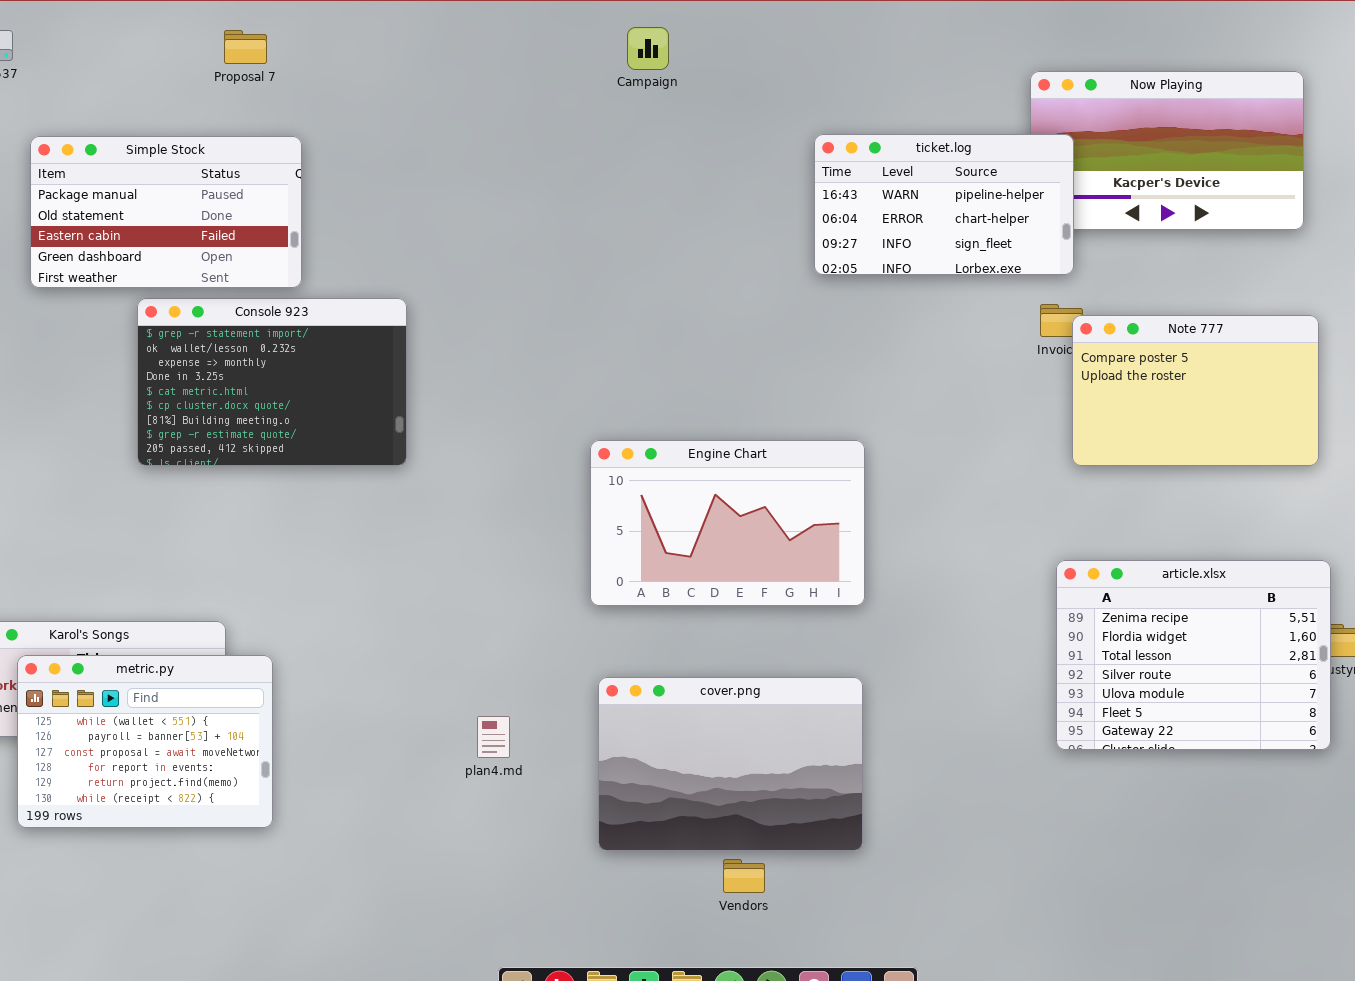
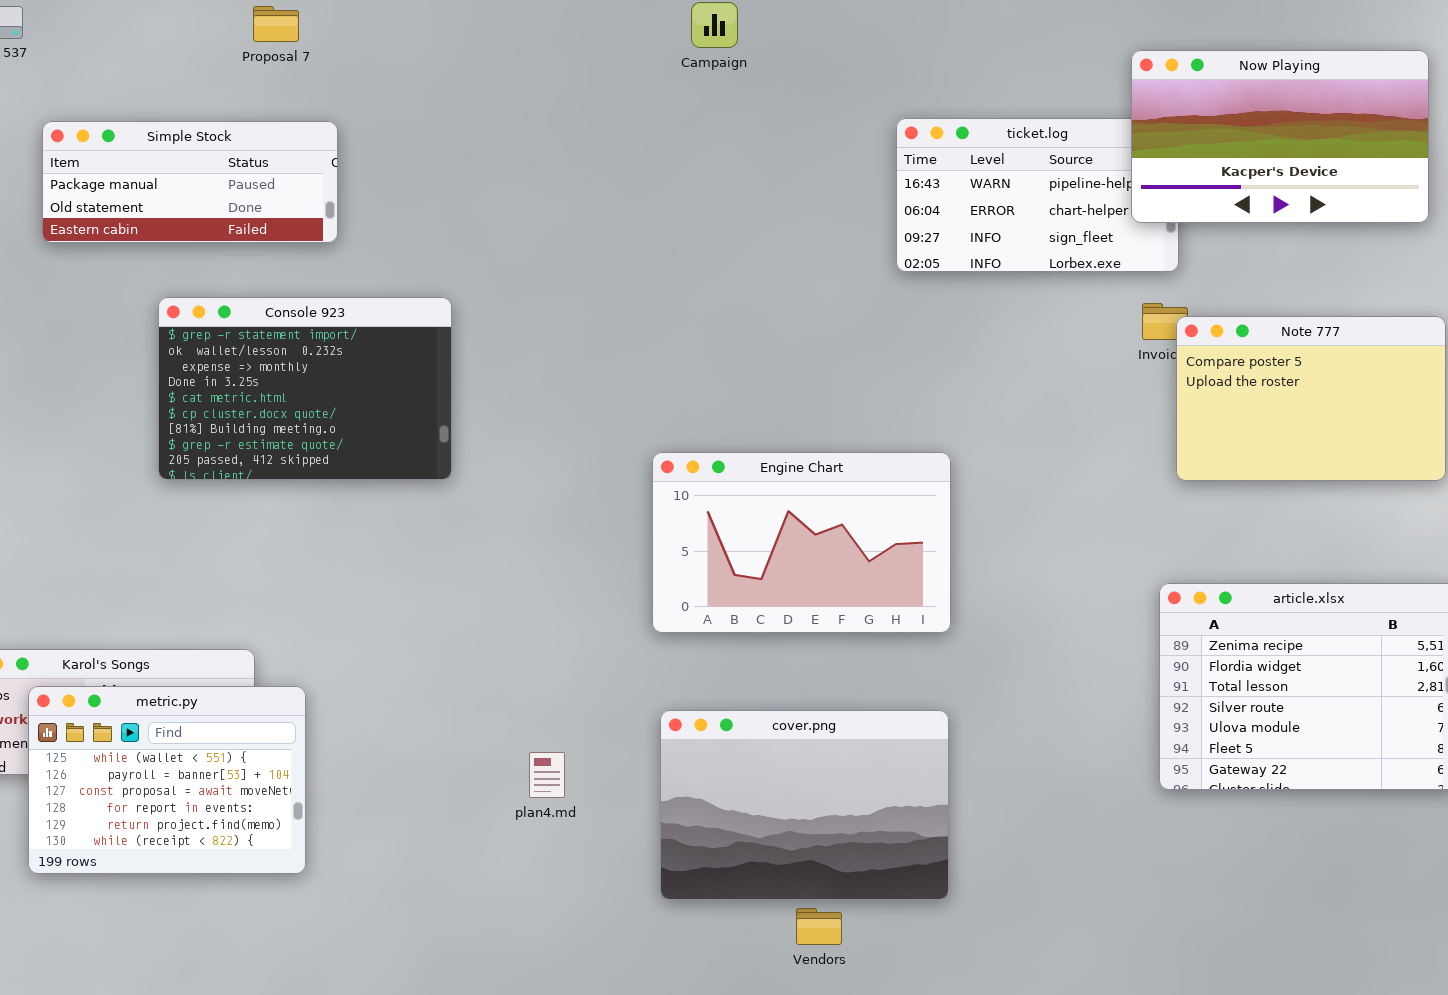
Now Playing: [1030,71,1304,230] -> [1131,50,1429,223], raised
Simple Stock: [30,136,302,288] -> [42,121,338,243], resized

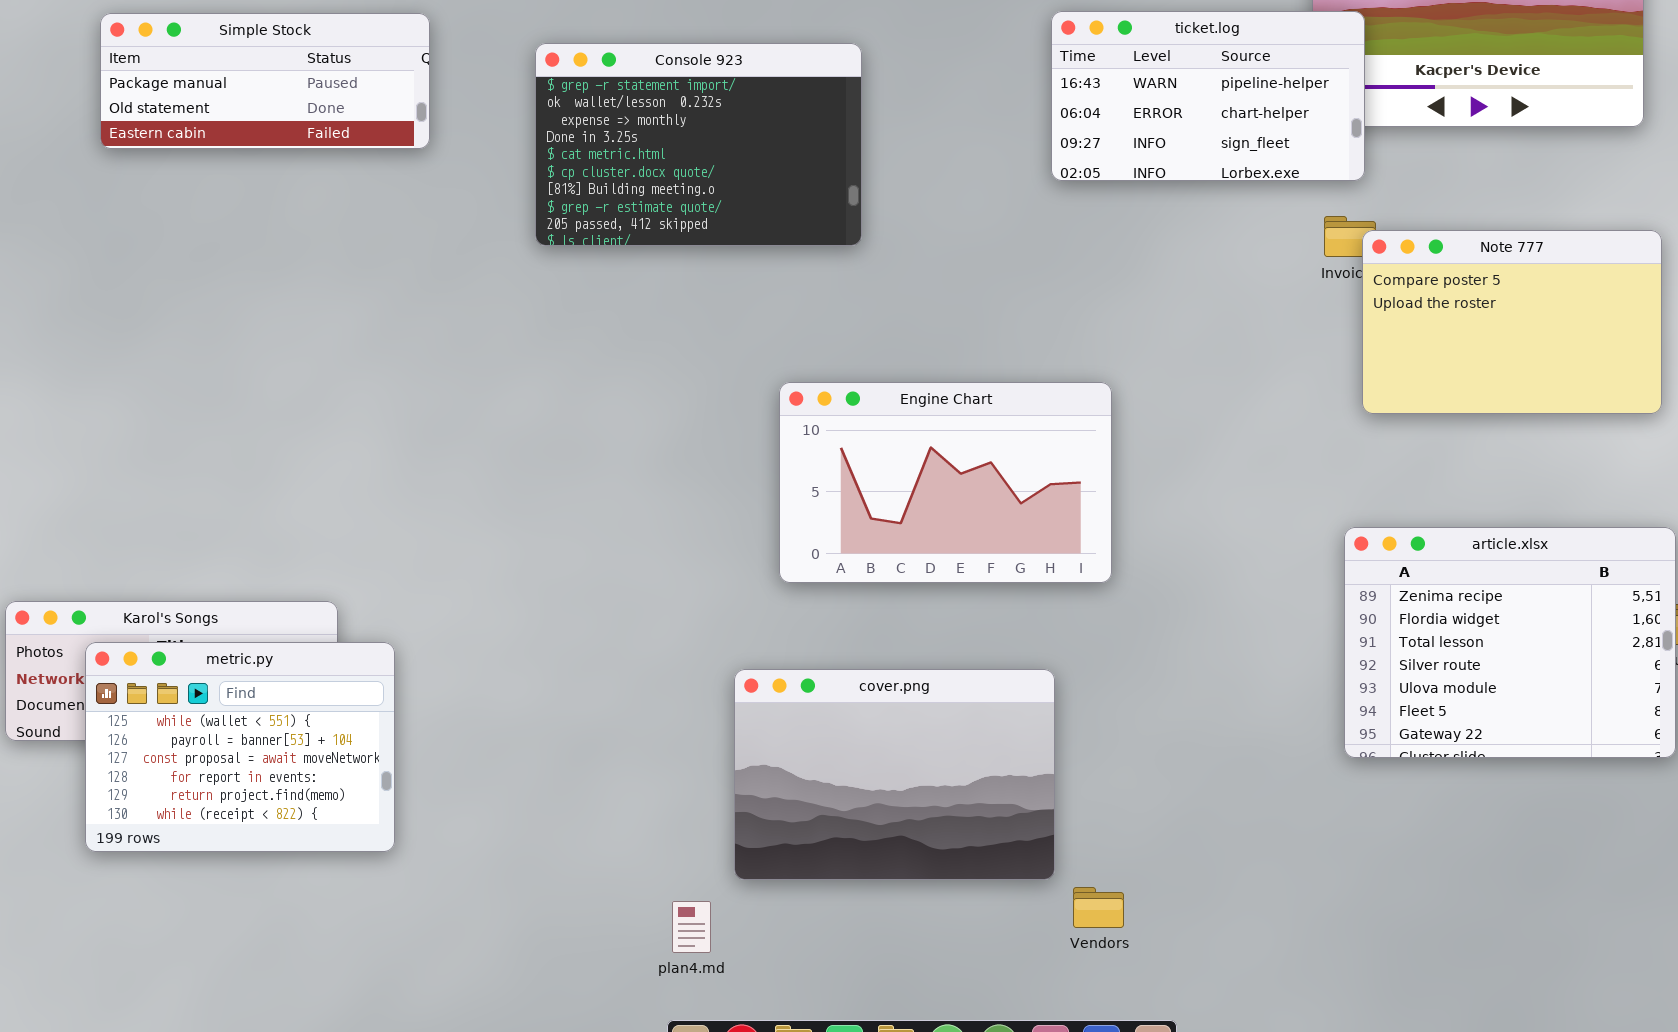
ticket.log: [896,118,1179,272] -> [1051,11,1365,181], raised
Console 923: [158,297,452,480] -> [535,43,862,246], moved
cover.png: [660,710,949,900] -> [734,669,1055,880], moved
plan4.md: [529,752,565,798] -> [672,901,711,953], moved
Vendors: [796,908,842,945] -> [1073,887,1124,928], moved

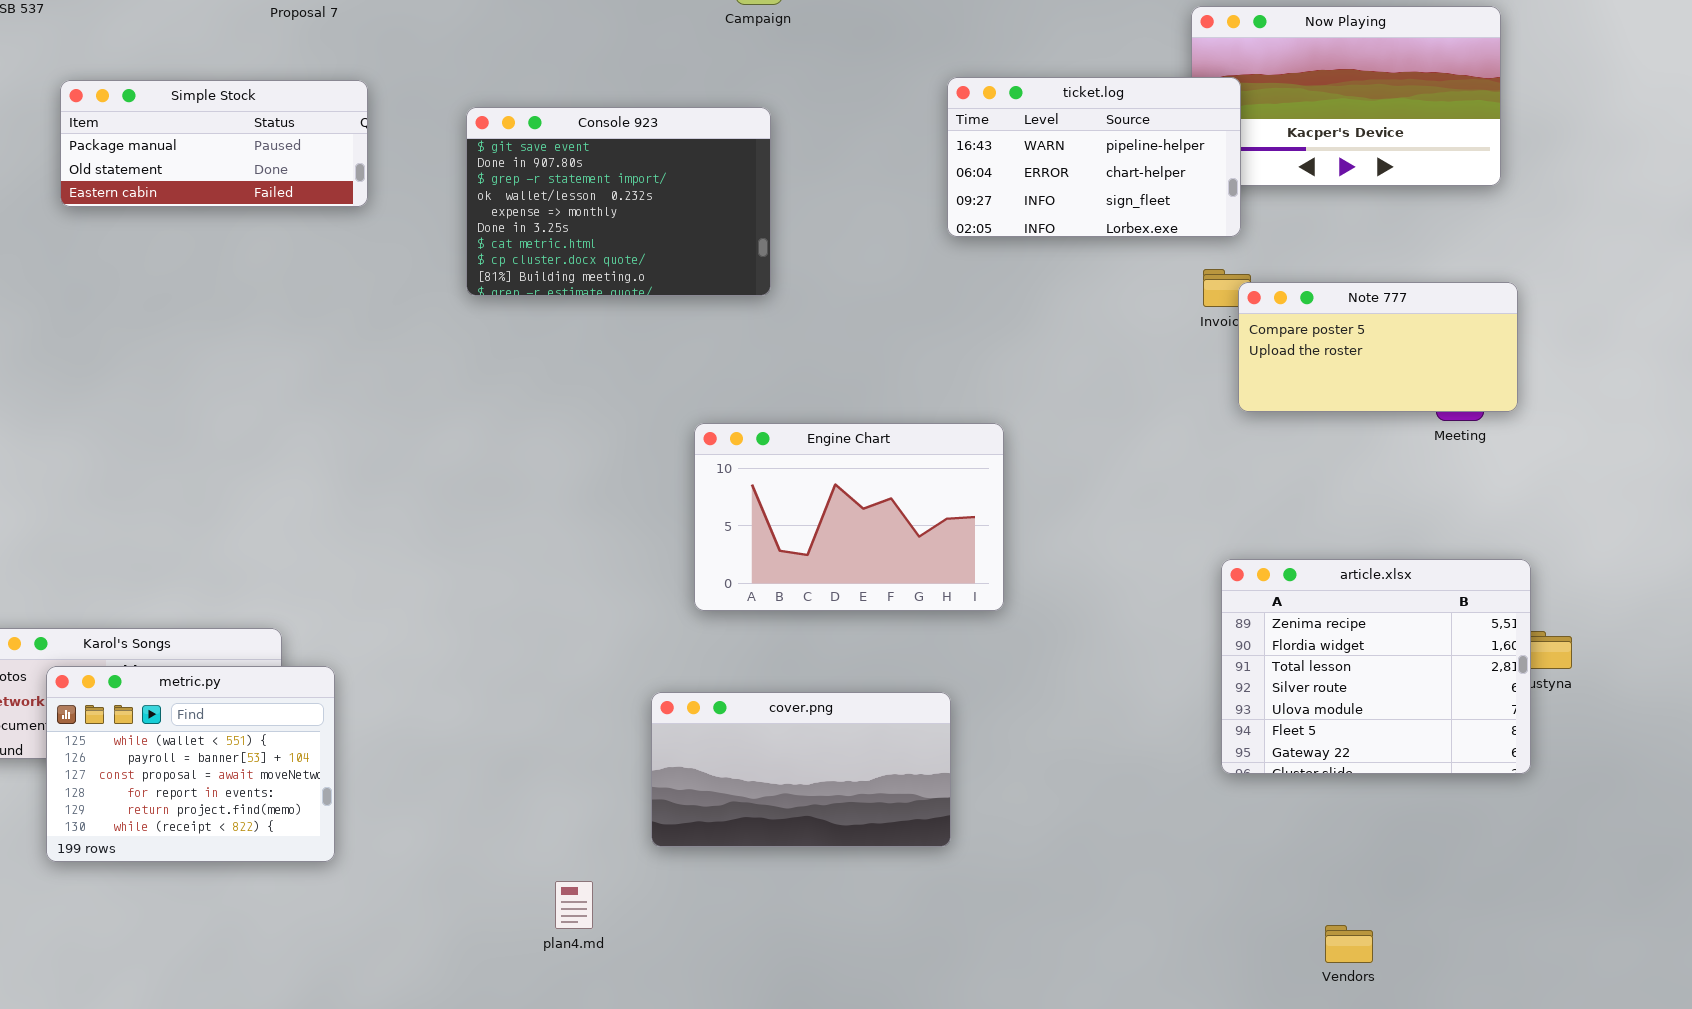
Console 923: [535,43,862,246] -> [466,107,771,296], scrolled up 2 rows
Note 777: [1362,230,1662,414] -> [1238,282,1518,412], resized
cover.png: [734,669,1055,880] -> [651,692,951,847], resized
Vendors: [1073,887,1124,928] -> [1325,925,1373,963], moved
plan4.md: [672,901,711,953] -> [555,881,593,929], moved

